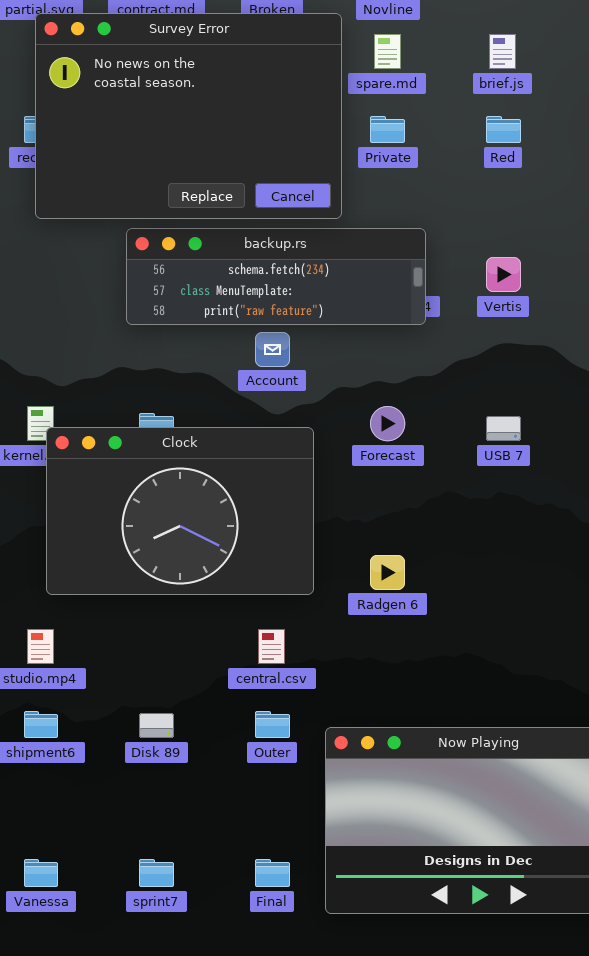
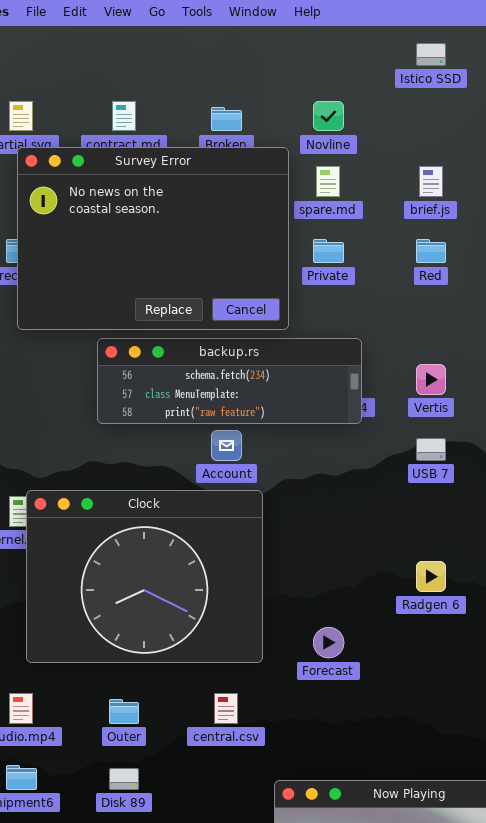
Forecast: [370,406,405,441] -> [313,627,344,658], moved
USB 7: [486,416,521,441] -> [416,438,446,461], moved
Clock: [46,427,314,595] -> [26,490,263,663], resized
Radgen 6: [370,555,405,590] -> [416,561,446,592], moved
Outer: [255,711,290,738] -> [109,699,139,724], moved

